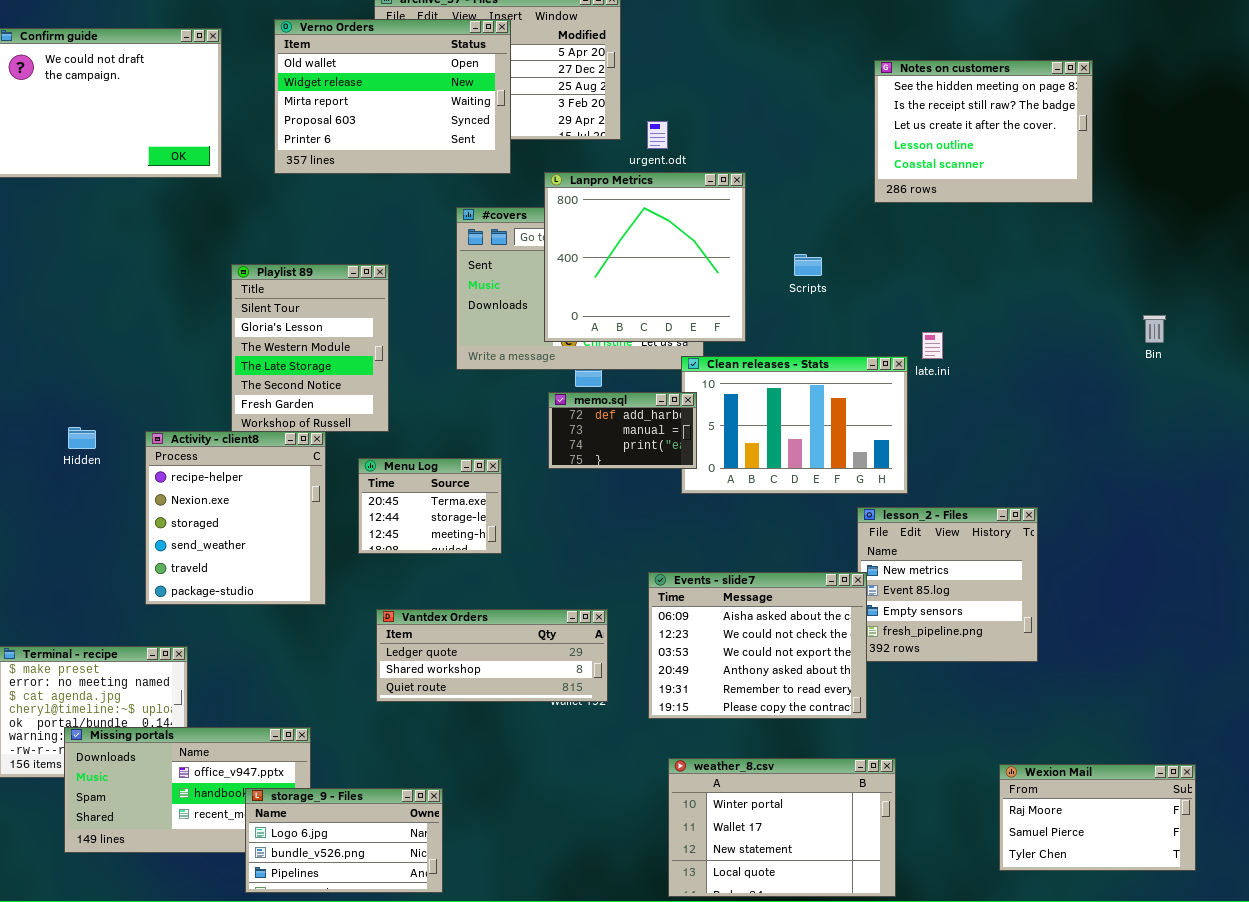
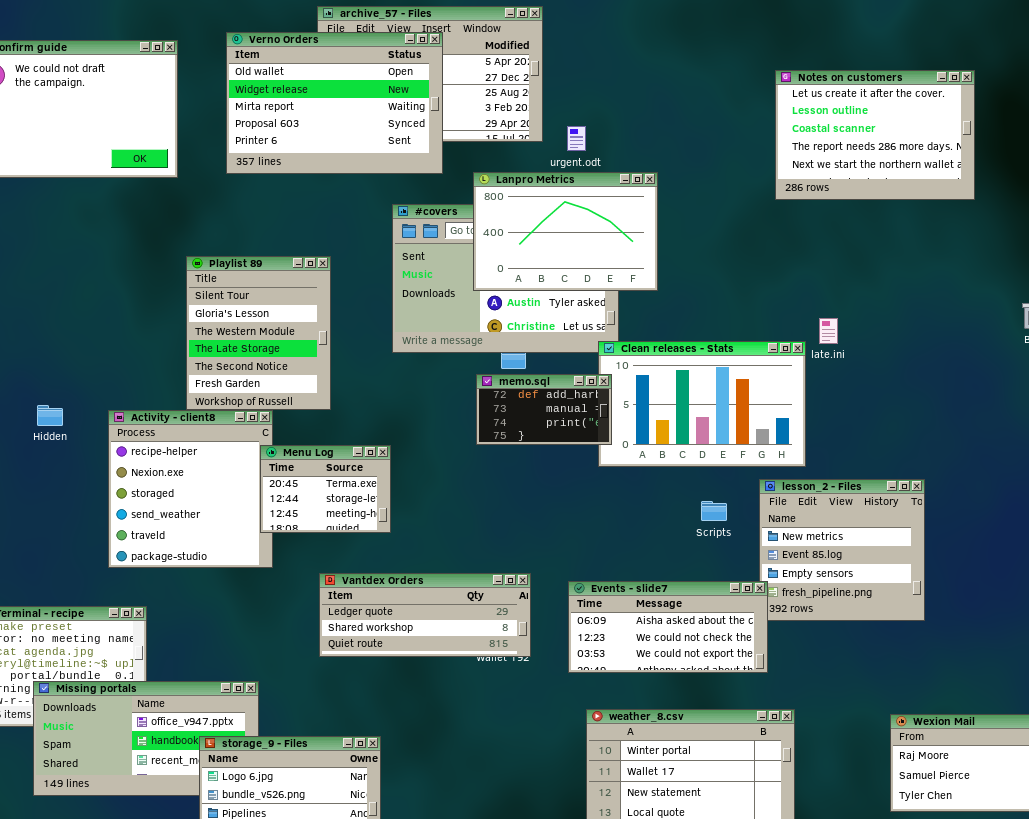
Notes on customers: [874,60,1093,203] -> [775,70,975,200], scrolled down 2 rows
Lanpro Metrics: [544,172,746,342] -> [473,172,658,291], resized
Scripts: [794,254,822,276] -> [701,501,727,521], moved
Menu Log: [358,458,502,554] -> [260,445,391,533], moved
Events - slide7: [648,572,867,719] -> [568,581,768,673], resized

